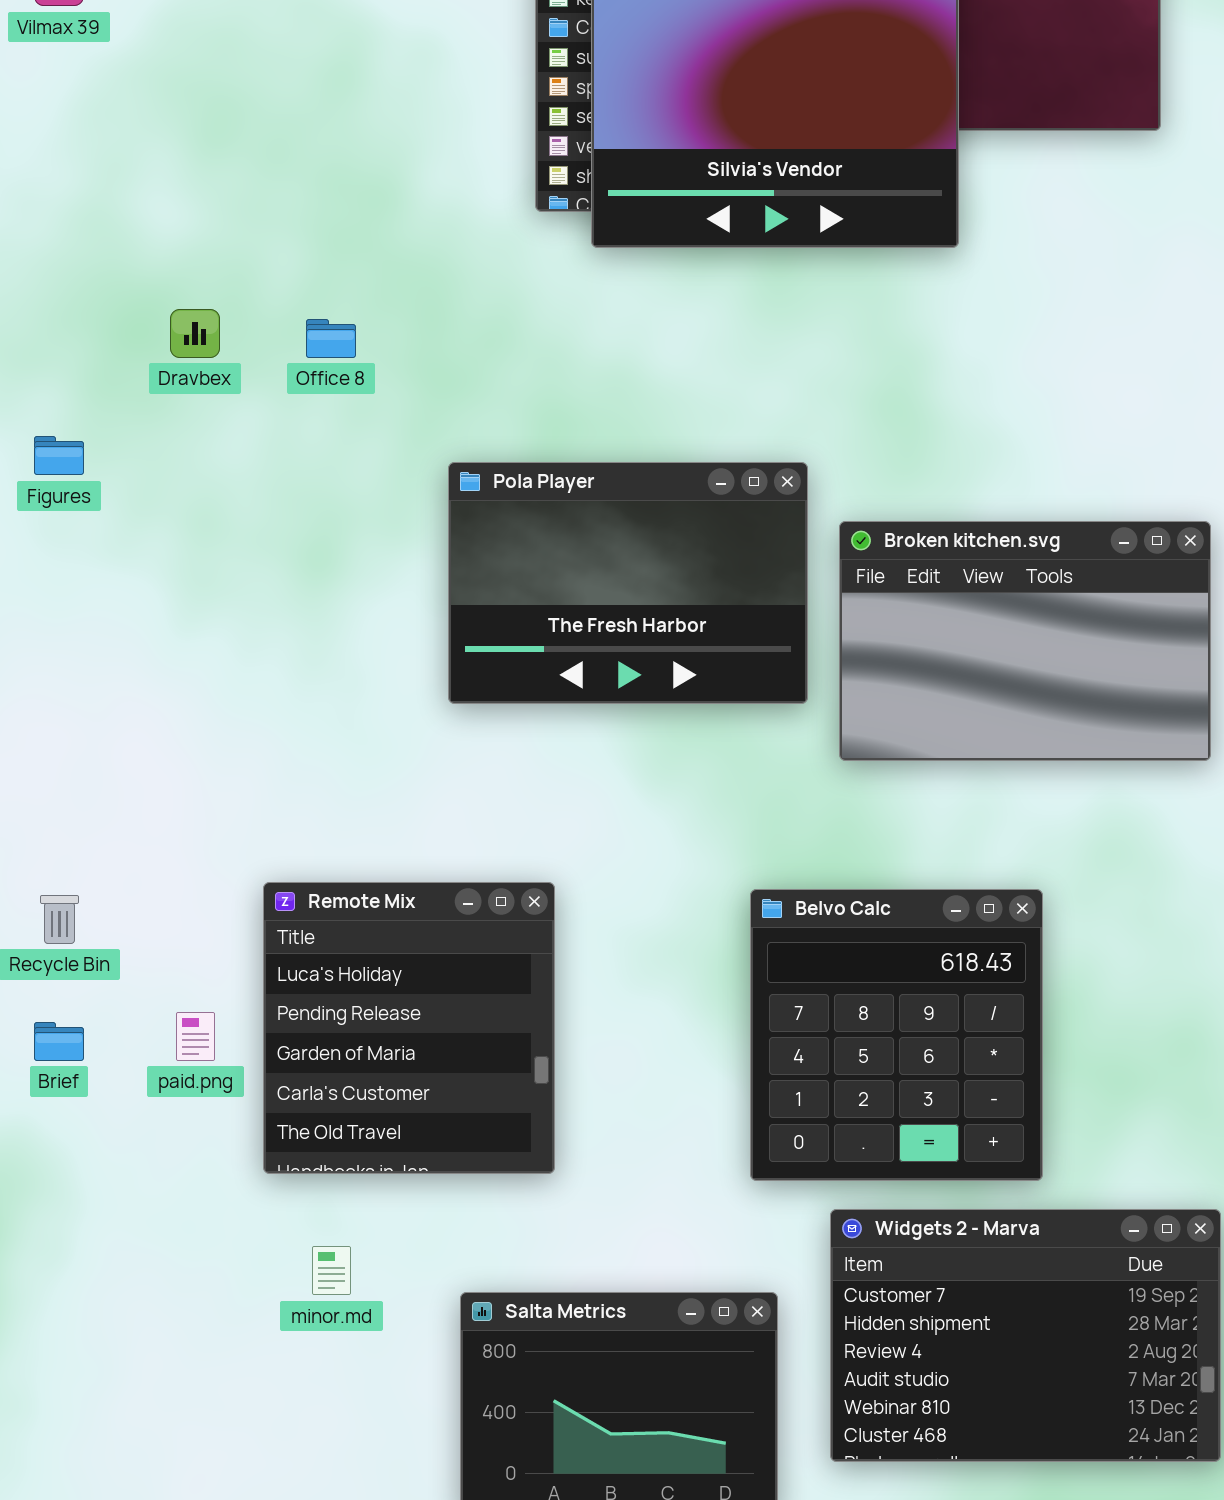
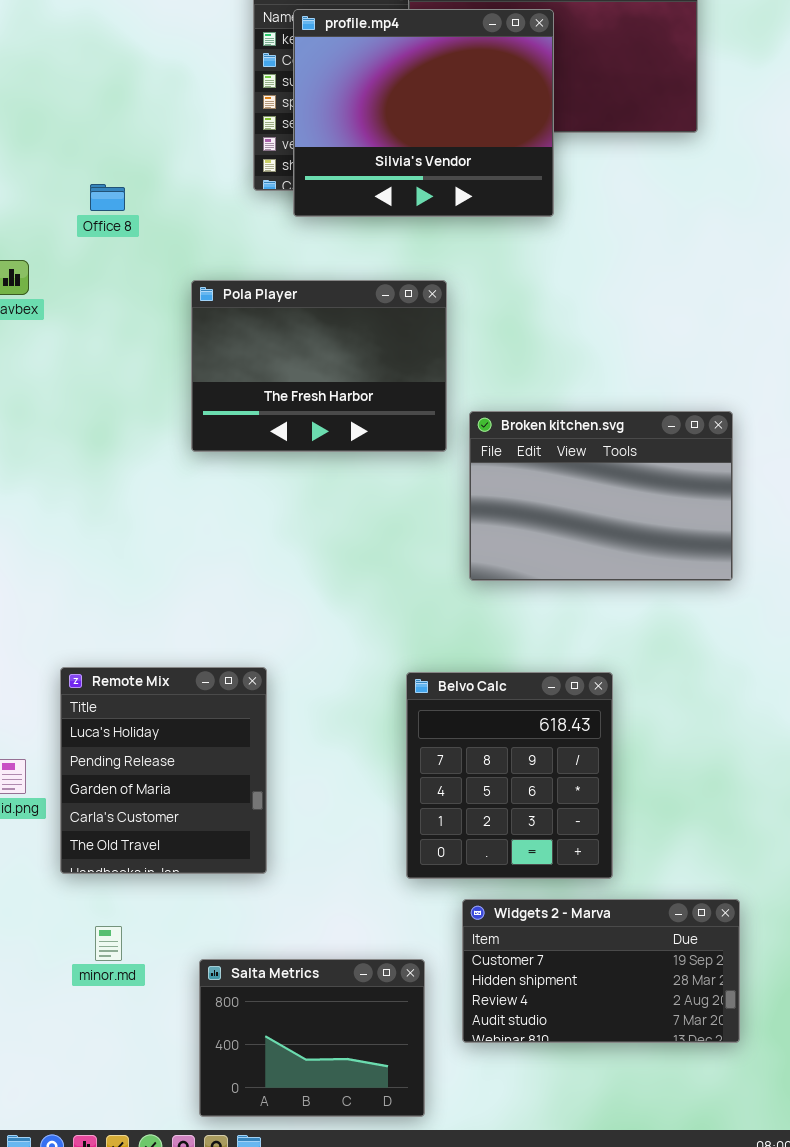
Office 8: [306,319,356,358] -> [90,184,125,211], moved
Pola Player: [448,462,808,704] -> [191,280,447,452], moved
Widgets 2 - Marva: [830,1209,1221,1462] -> [462,899,740,1043], resized

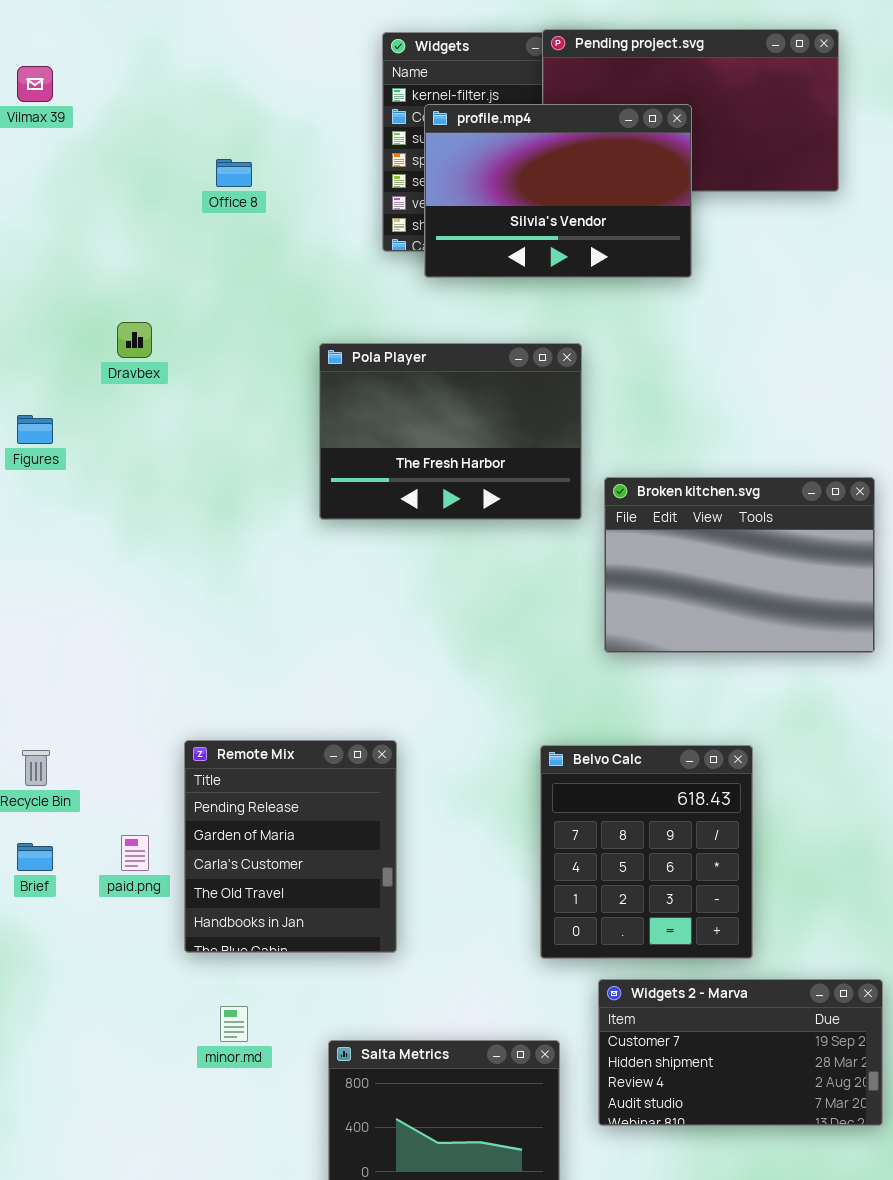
profile.mp4: [293,9,554,217] -> [424,104,692,278], resized
Office 8: [90,184,125,211] -> [216,159,252,187], moved
Remote Mix: [60,667,267,874] -> [184,740,397,953], scrolled down 1 row

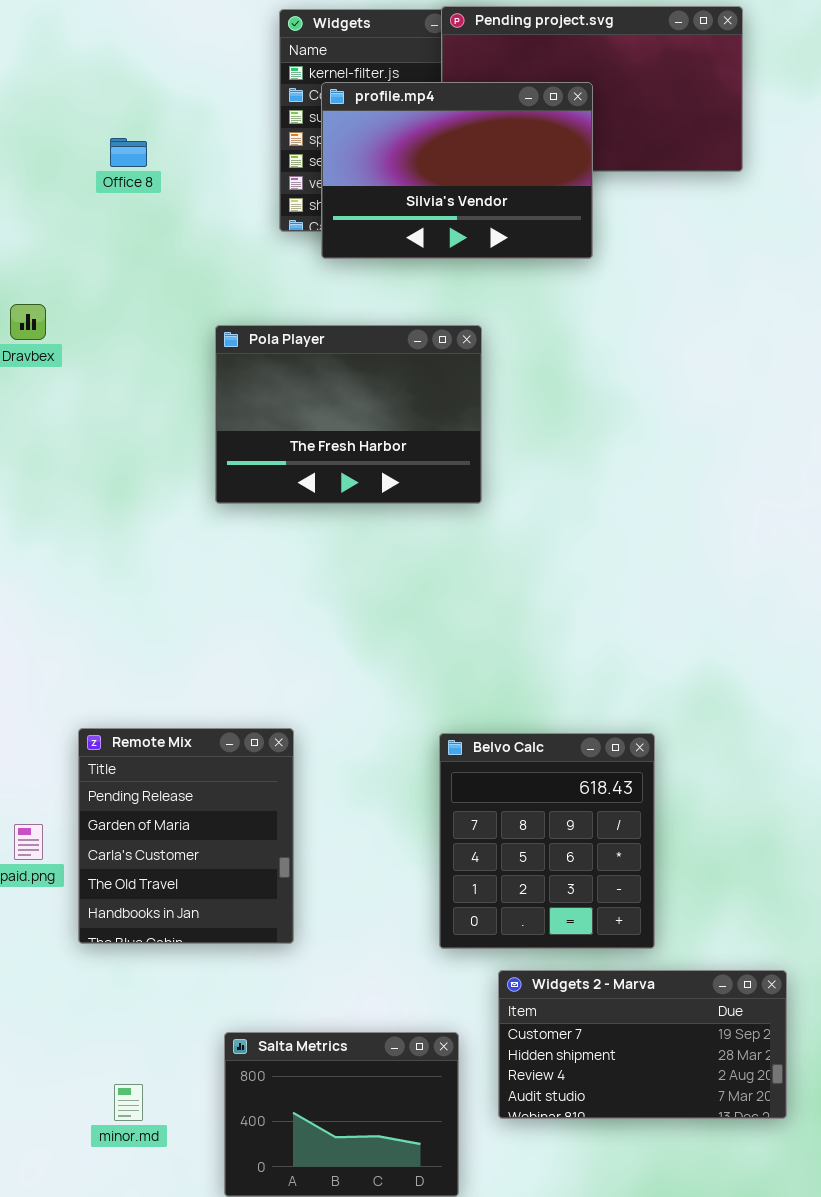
Broken kitchen.svg: [604,477,875,653] -> none, closed
minor.md: [220,1006,248,1042] -> [114,1084,143,1121], moved

